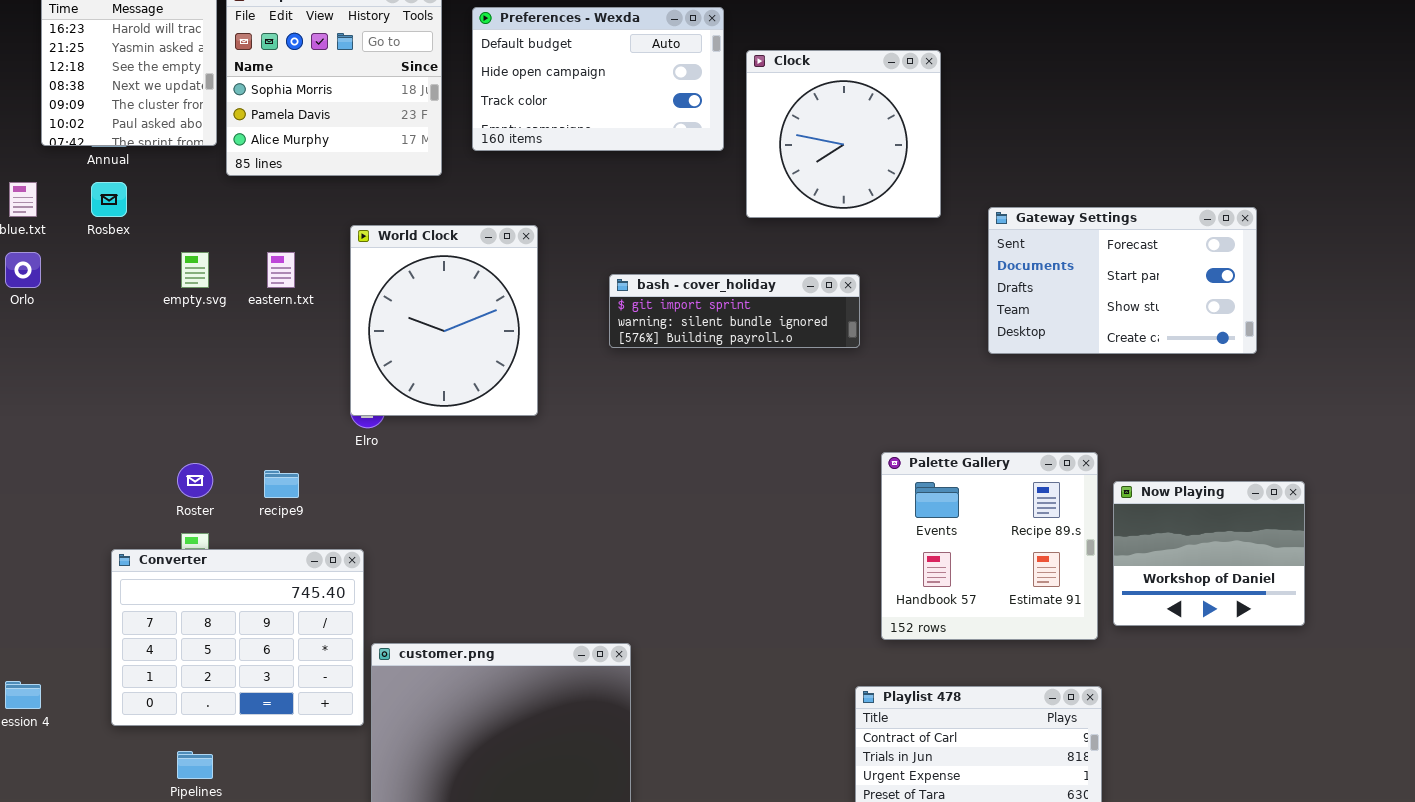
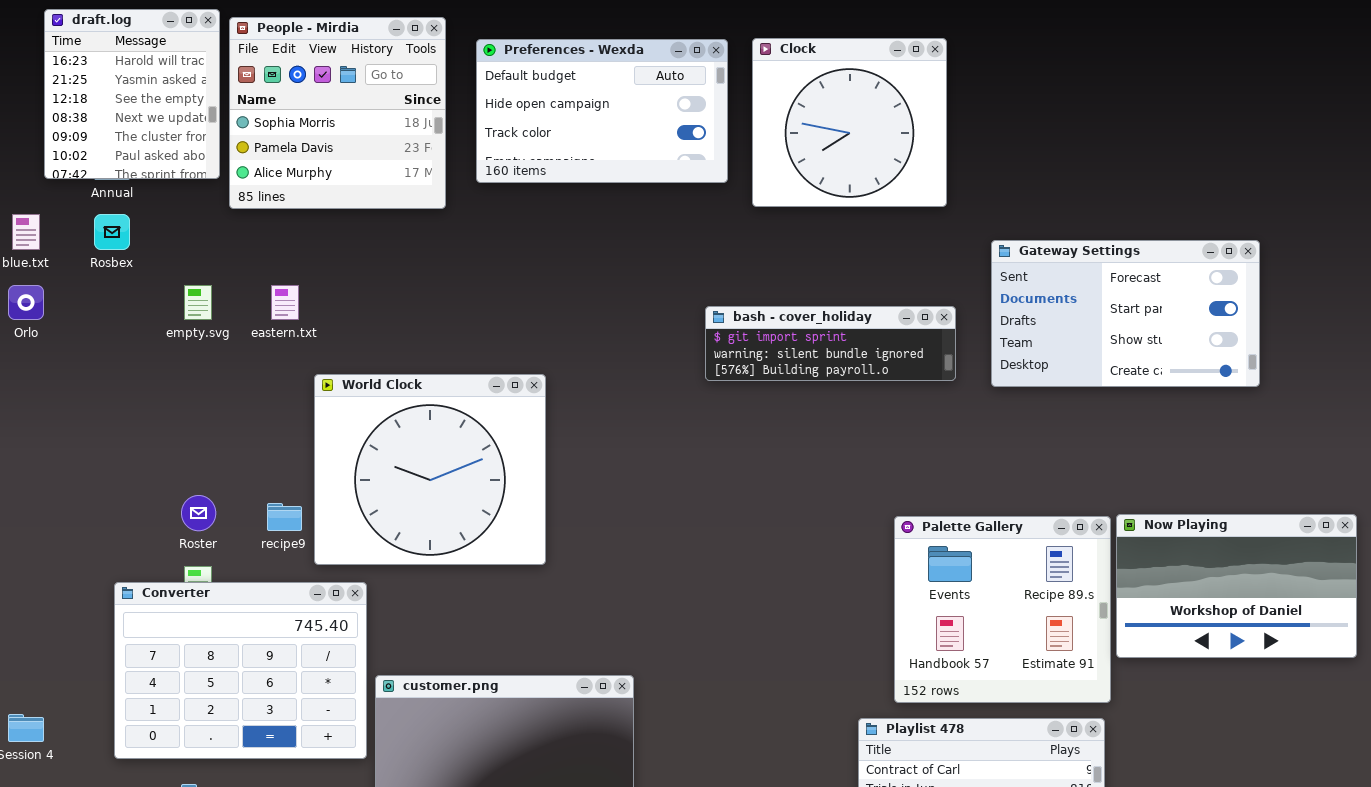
Clock: [746,50,941,218] -> [752,38,947,207], moved
World Clock: [350,225,538,416] -> [314,374,546,565], moved, resized
bash - cover_holiday: [609,274,860,348] -> [705,306,956,381], moved
Palette Gallery: [881,452,1098,640] -> [894,516,1111,703], moved
Now Playing: [1113,481,1305,626] -> [1116,514,1357,658], resized

